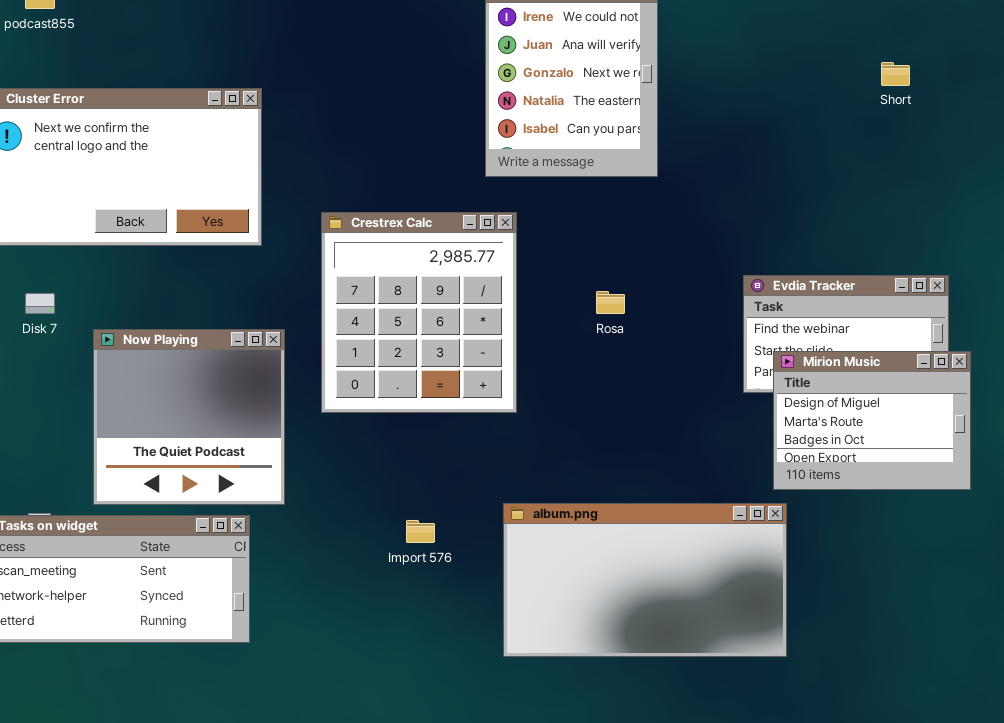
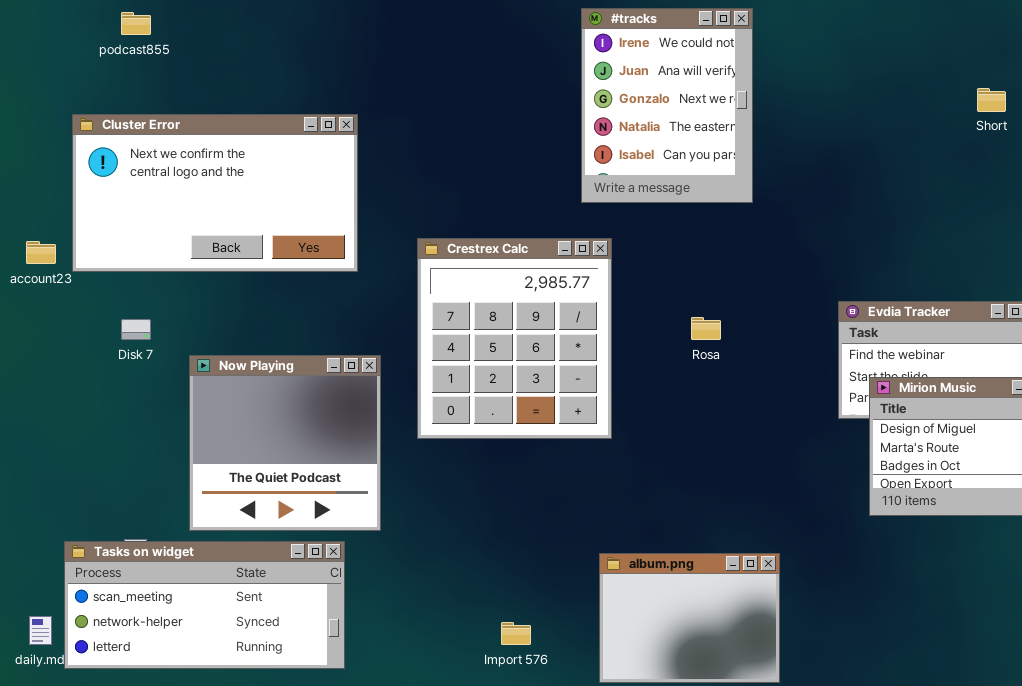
album.png: [503,503,787,657] -> [599,553,780,683], resized
Import 576: [406,520,435,543] -> [501,622,531,645], moved

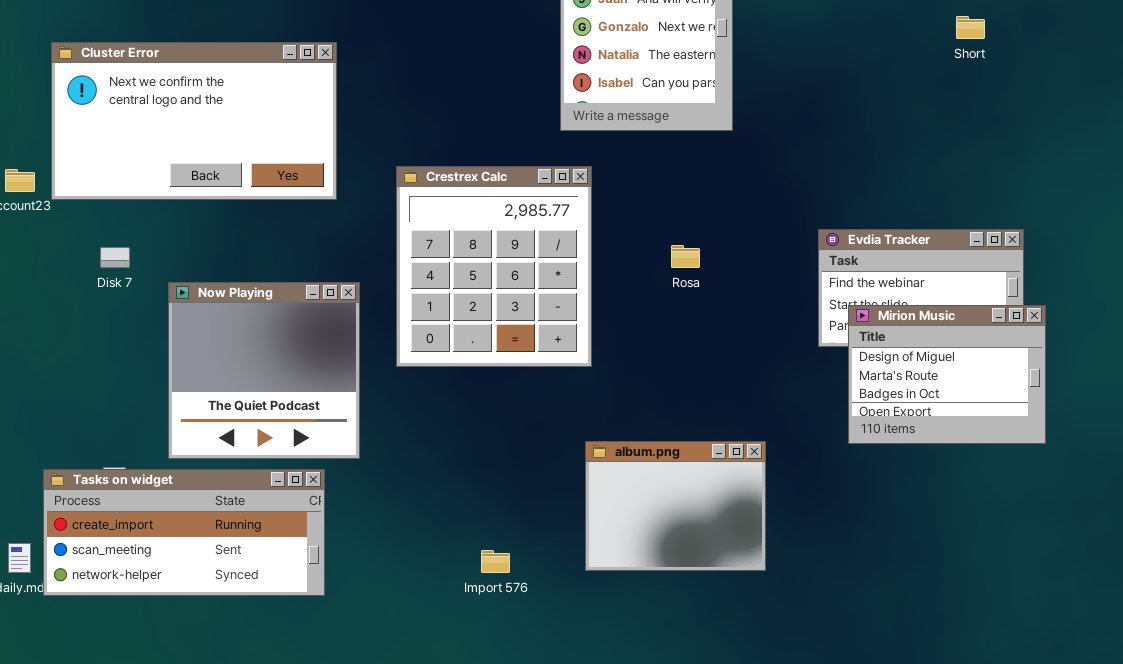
Tasks on widget: [64,541,345,669] -> [43,469,325,596], scrolled up 1 row
album.png: [599,553,780,683] -> [585,441,766,571], moved

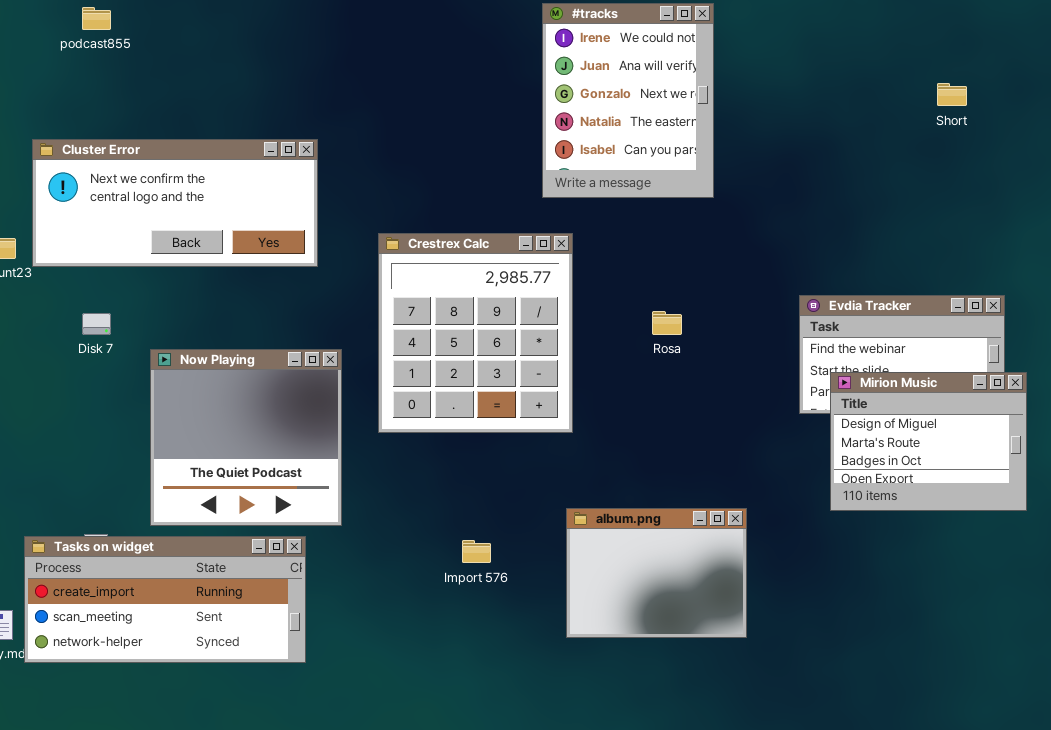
Cluster Error: [51,42,337,200] -> [32,139,318,267], resized
Import 576: [481,550,510,573] -> [462,540,491,563], moved

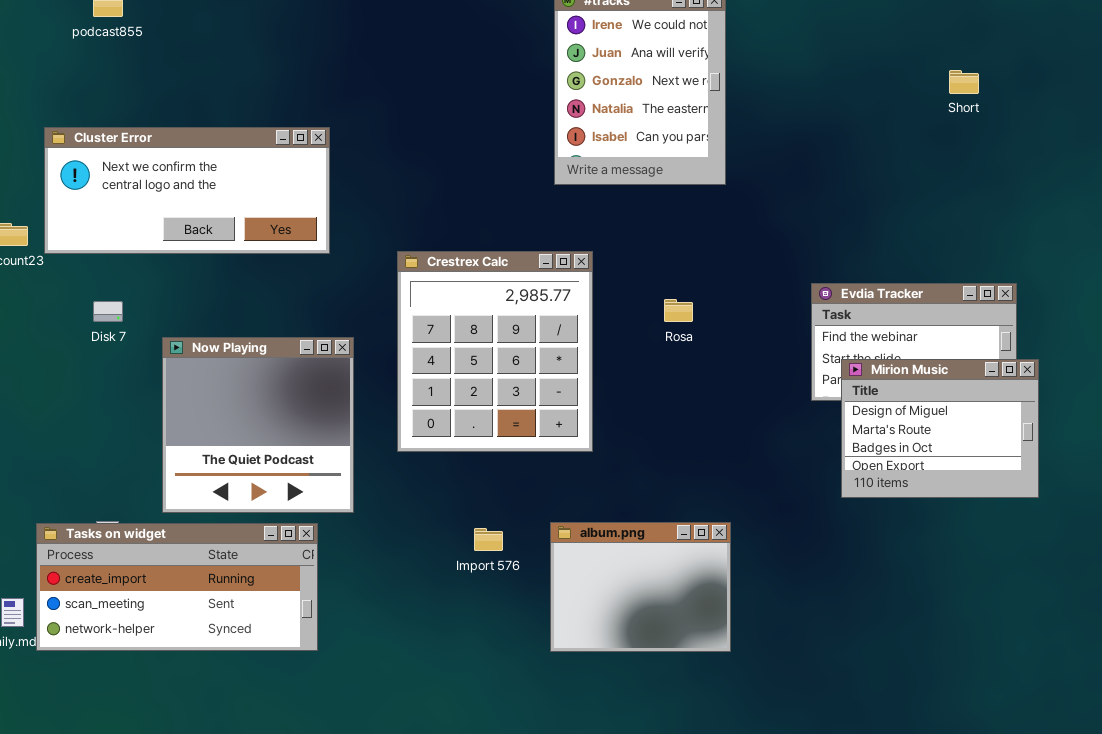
Crestrex Calc: [378,233,573,433] -> [397,251,593,452], moved
album.png: [566,508,747,638] -> [550,522,731,652], moved

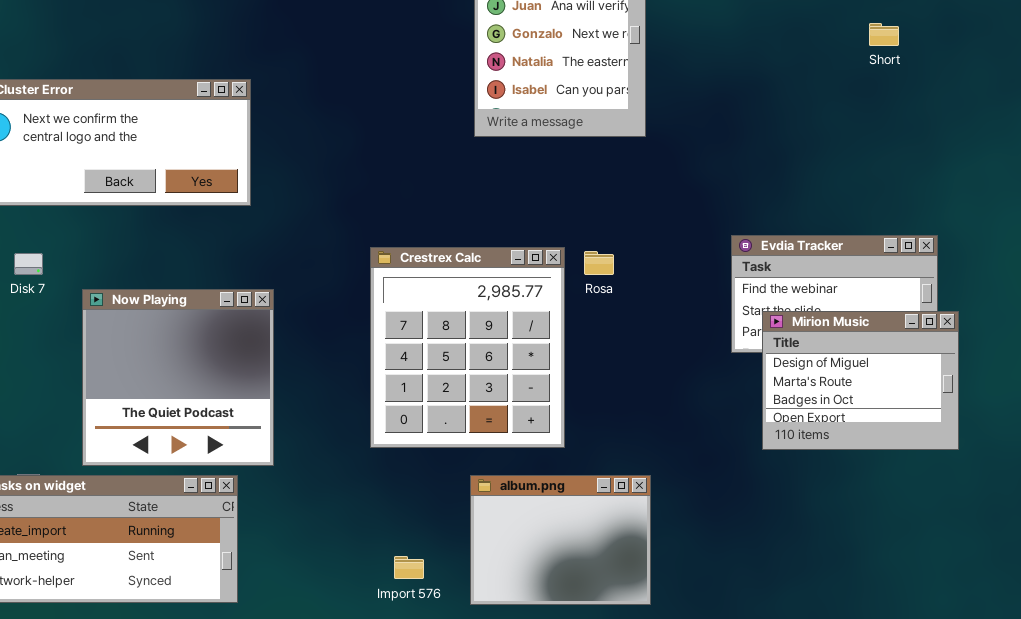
Crestrex Calc: [397,251,593,452] -> [370,247,565,448], moved
Import 576: [474,528,503,551] -> [394,556,424,579], moved

